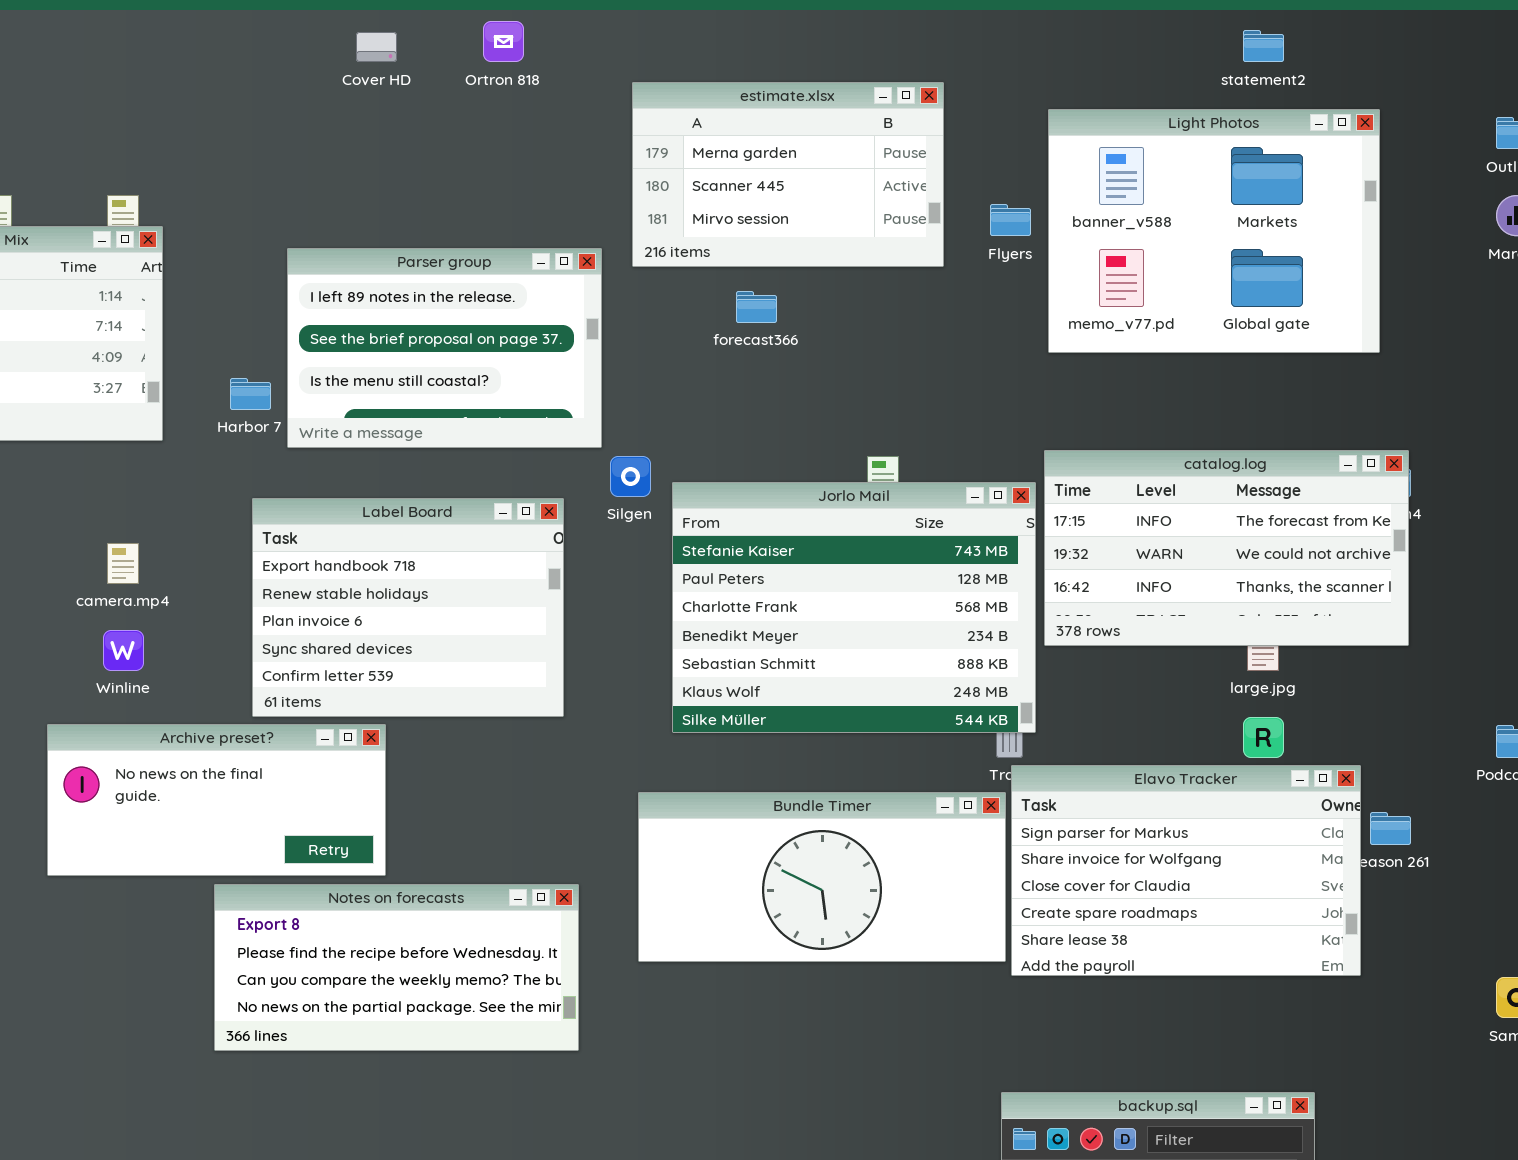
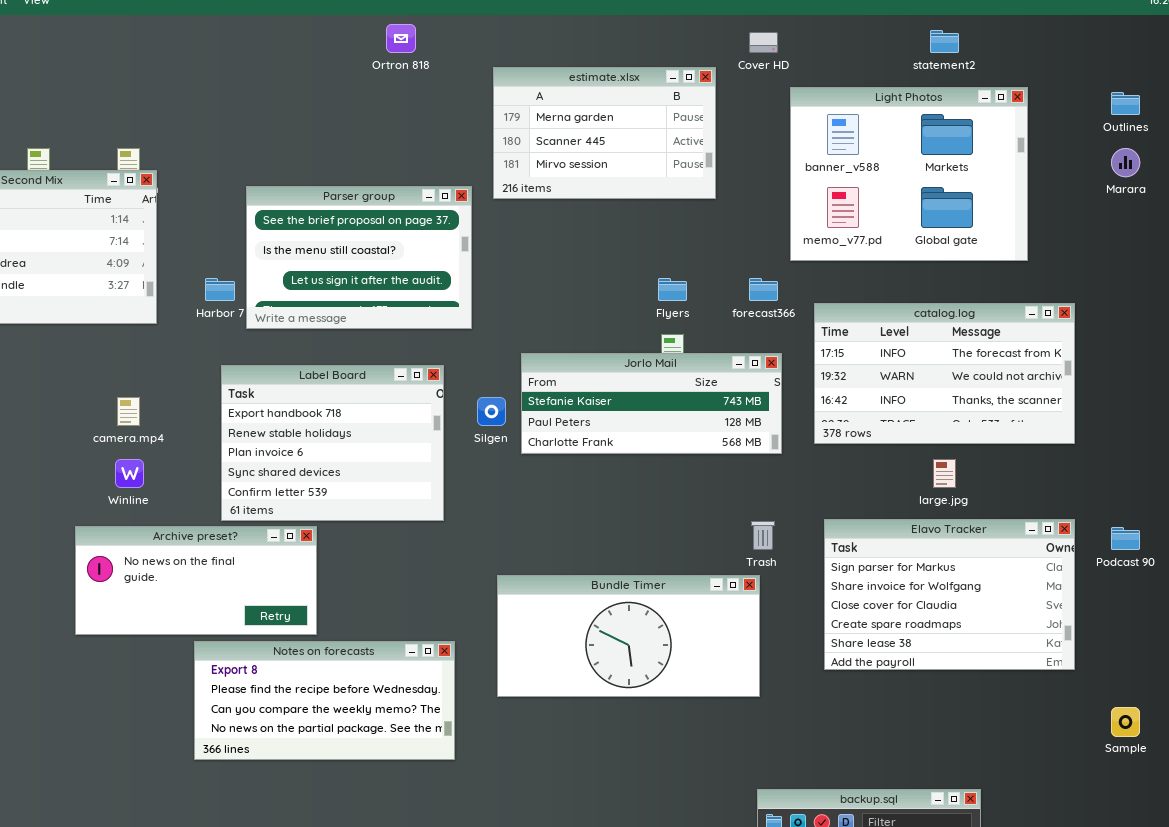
Cover HD: [356,32,397,62] -> [749,32,778,53], moved
Flyers: [990,204,1031,236] -> [658,278,687,301], moved
Parser group: [287,248,602,448] -> [246,186,472,329], scrolled down 1 row
forecast366: [736,291,777,323] -> [749,278,778,301], moved
catalog.log: [1044,450,1409,646] -> [814,303,1075,444], moved
Silgen: [610,456,651,497] -> [477,397,506,426], moved
Jorlo Mail: [672,482,1036,733] -> [521,353,782,454], resized
Elavo Tracker: [1011,765,1361,976] -> [824,519,1075,670], moved

